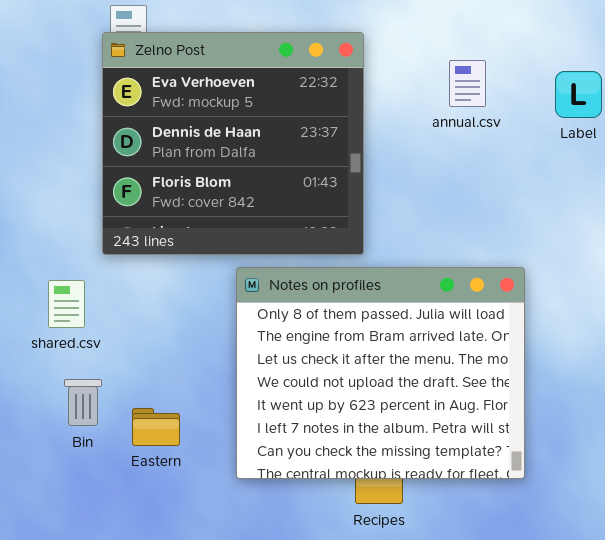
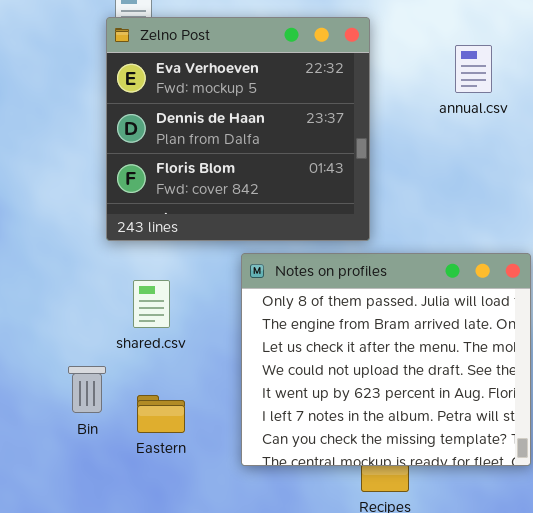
shared.csv: [48,280,85,328] -> [133,280,170,328], moved

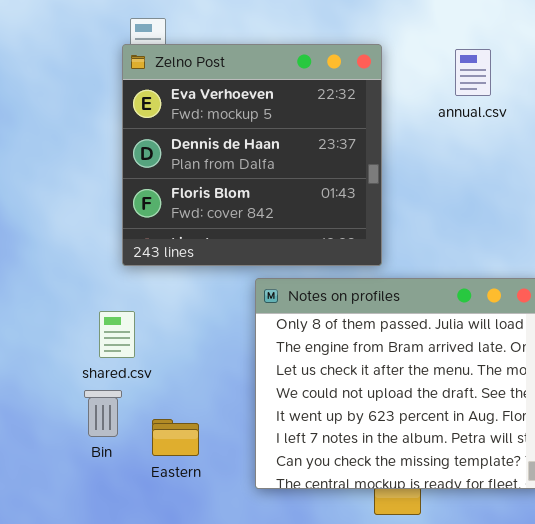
annual.csv: [455,45,492,93] -> [455,49,491,96], moved
shared.csv: [133,280,170,328] -> [99,311,135,358], moved

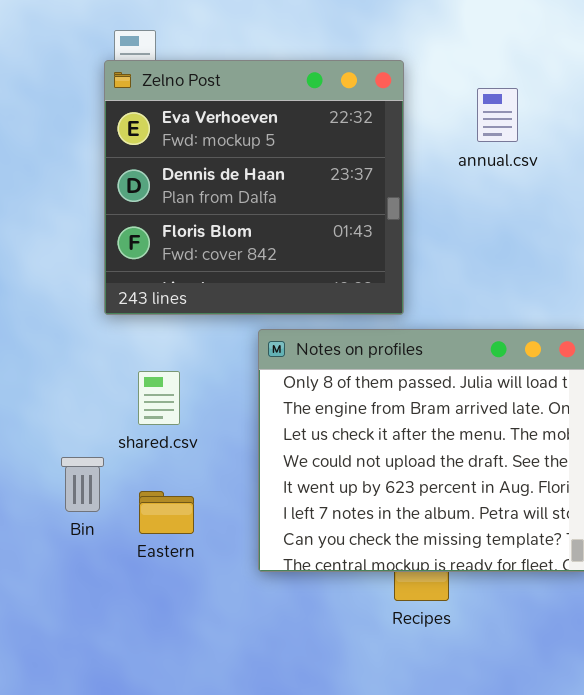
annual.csv: [455,49,491,96] -> [477,88,518,142], moved
shared.csv: [99,311,135,358] -> [138,371,180,425], moved

